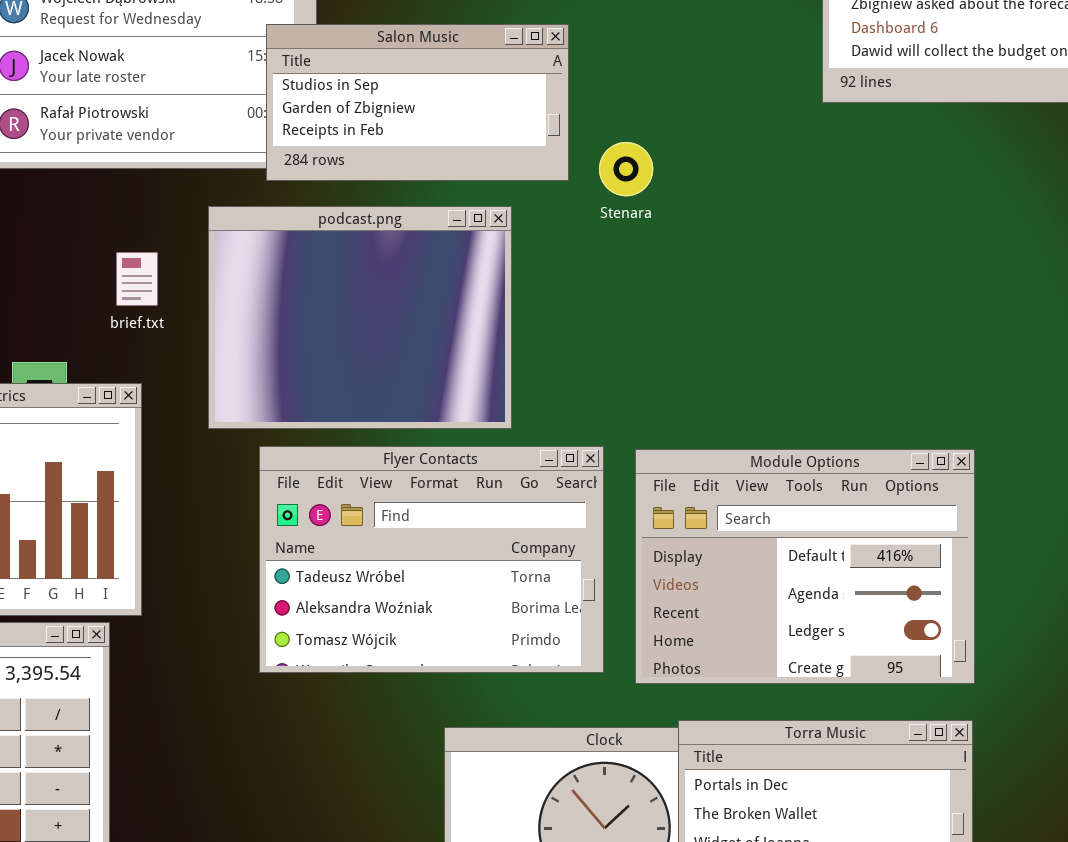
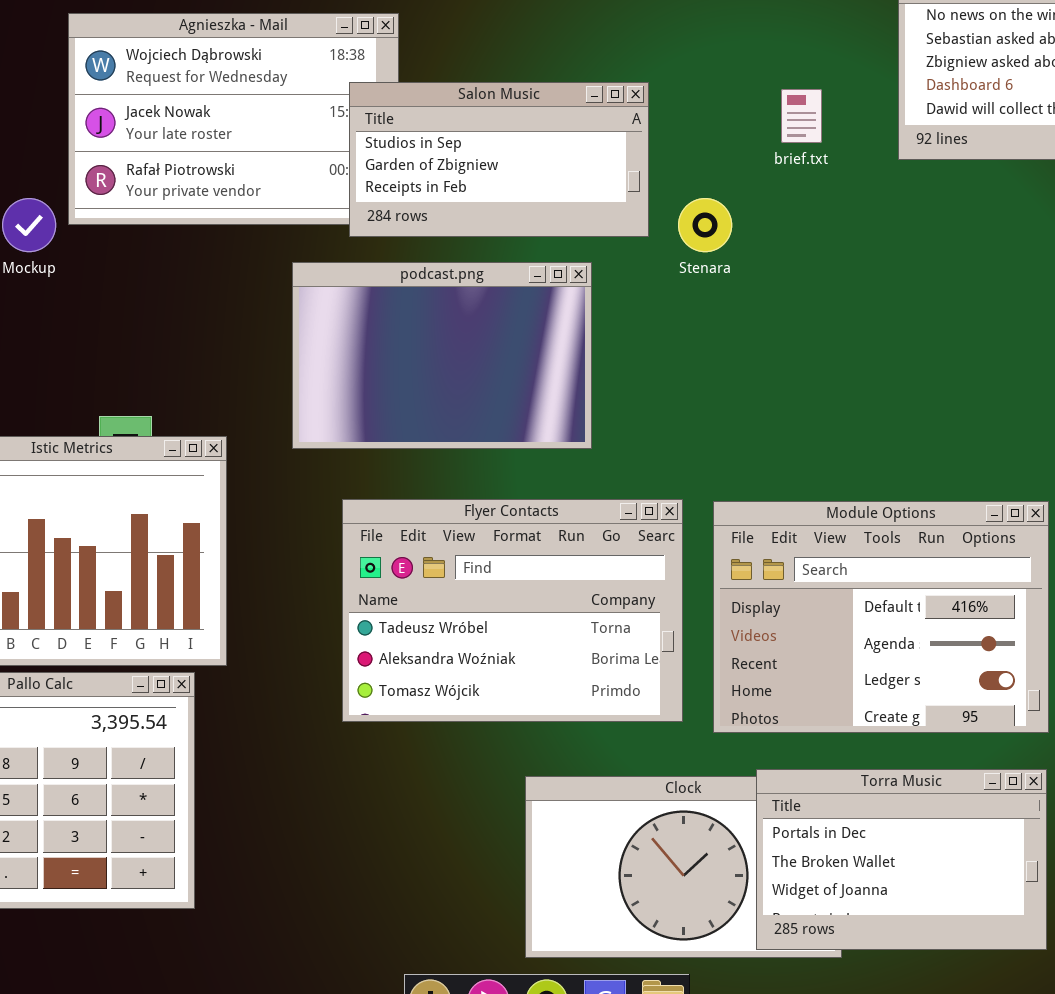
podcast.png: [208,206,512,429] -> [292,262,592,449], resized
brief.txt: [116,252,158,306] -> [781,89,822,143], moved

